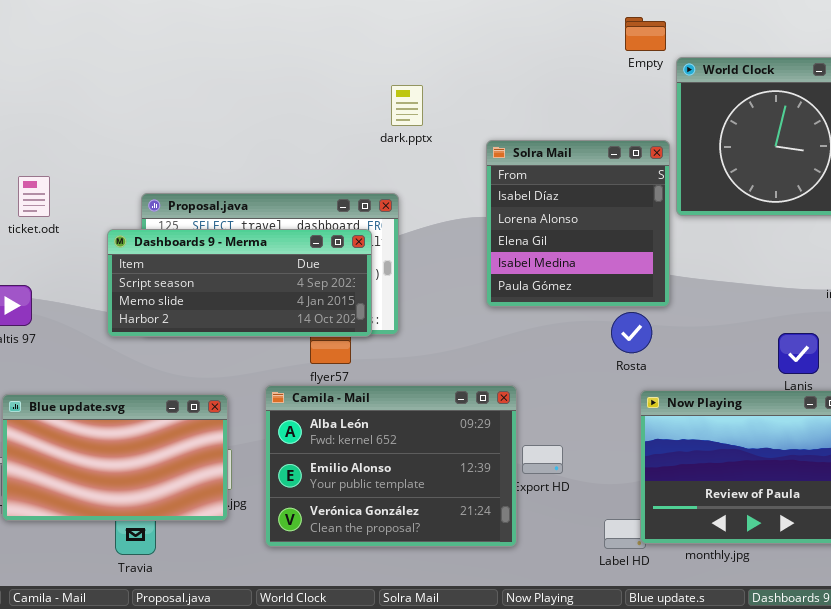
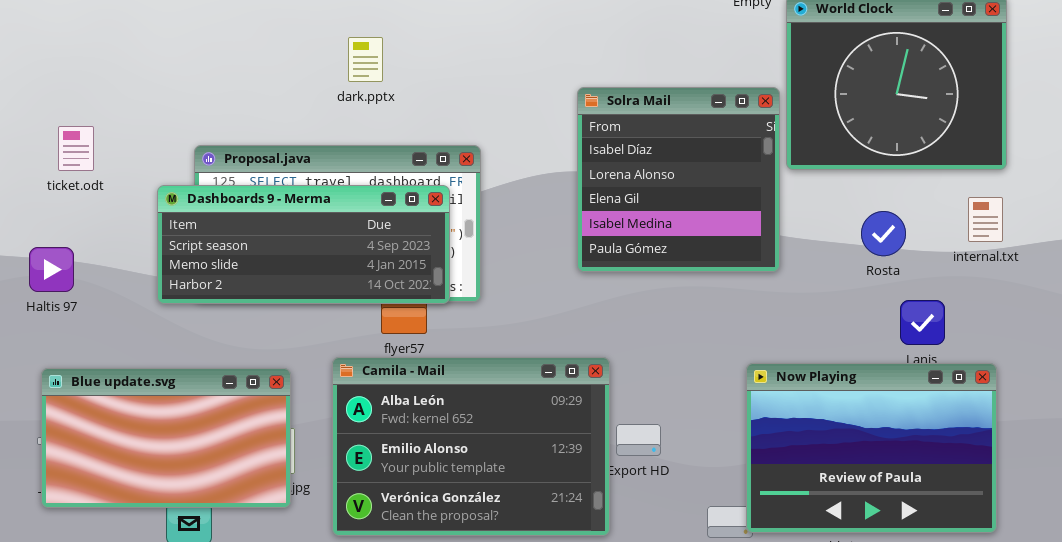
dark.pptx: [391,85,423,126] -> [348,37,383,82], moved
Rosta: [611,312,652,353] -> [861,211,906,256], moved

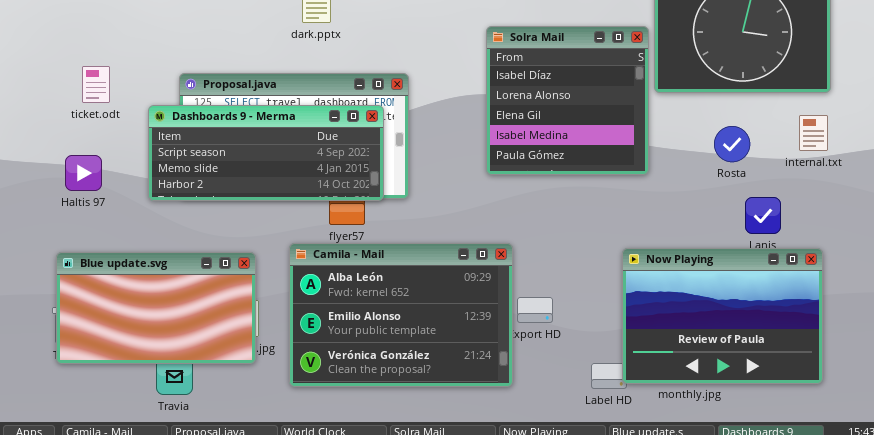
ticket.odt: [58,126,94,171] -> [82,66,110,103], moved
Haltis 97: [29,247,74,292] -> [65,155,102,191], moved

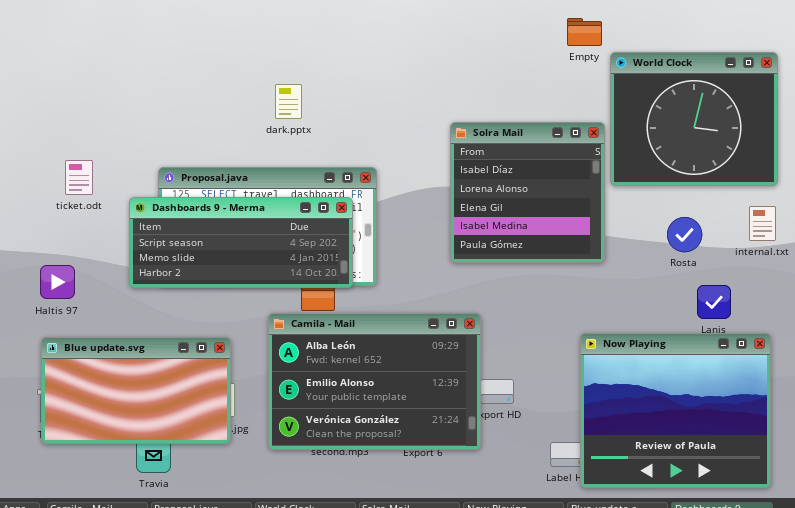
Haltis 97: [65,155,102,191] -> [40,265,75,299], moved
Camila - Mail: [289,243,513,387] -> [268,313,481,450], moved
Now Playing: [622,248,823,384] -> [580,333,771,488], resized

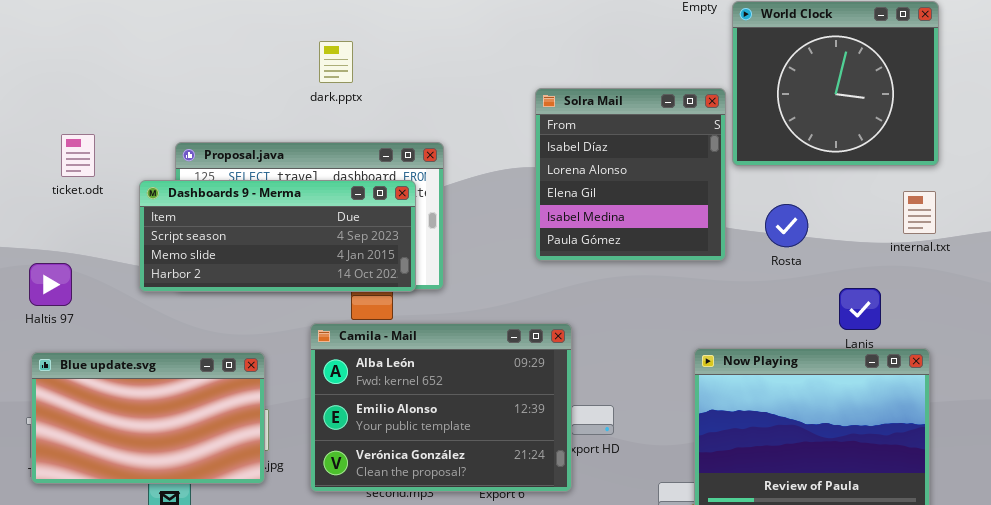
Rosta: [667,217,702,252] -> [765,204,808,247], moved

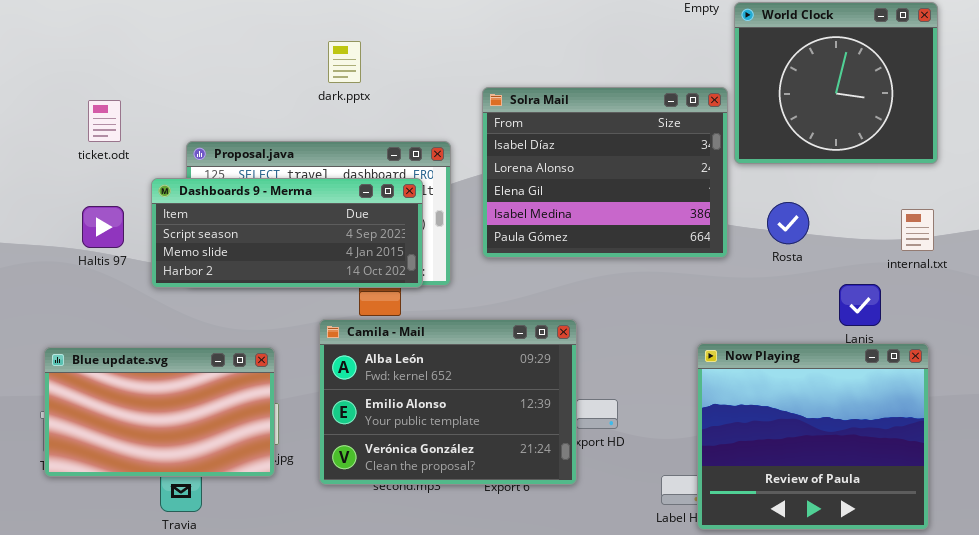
Solra Mail: [535,88,726,261] -> [482,87,728,258], resized
ticket.odt: [61,134,95,177] -> [88,100,121,142], moved
internal.txt: [903,191,936,234] -> [901,209,934,251], moved
Haltis 97: [29,263,72,306] -> [82,206,124,248], moved

